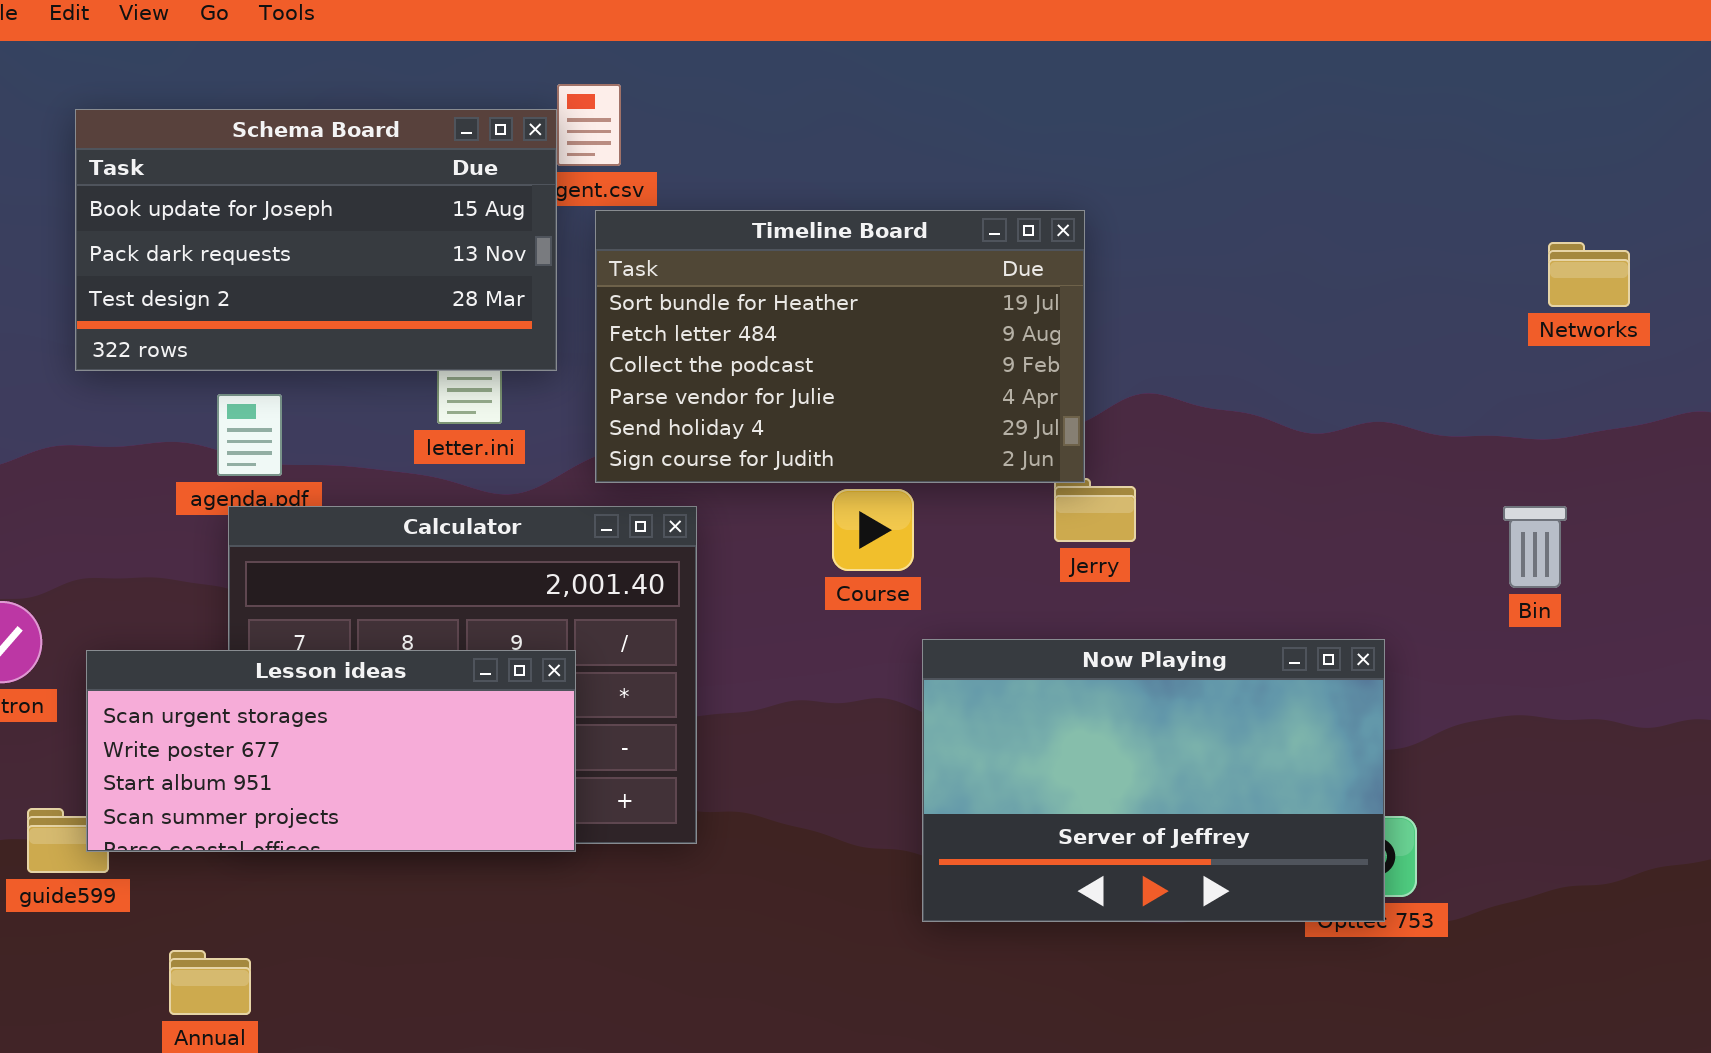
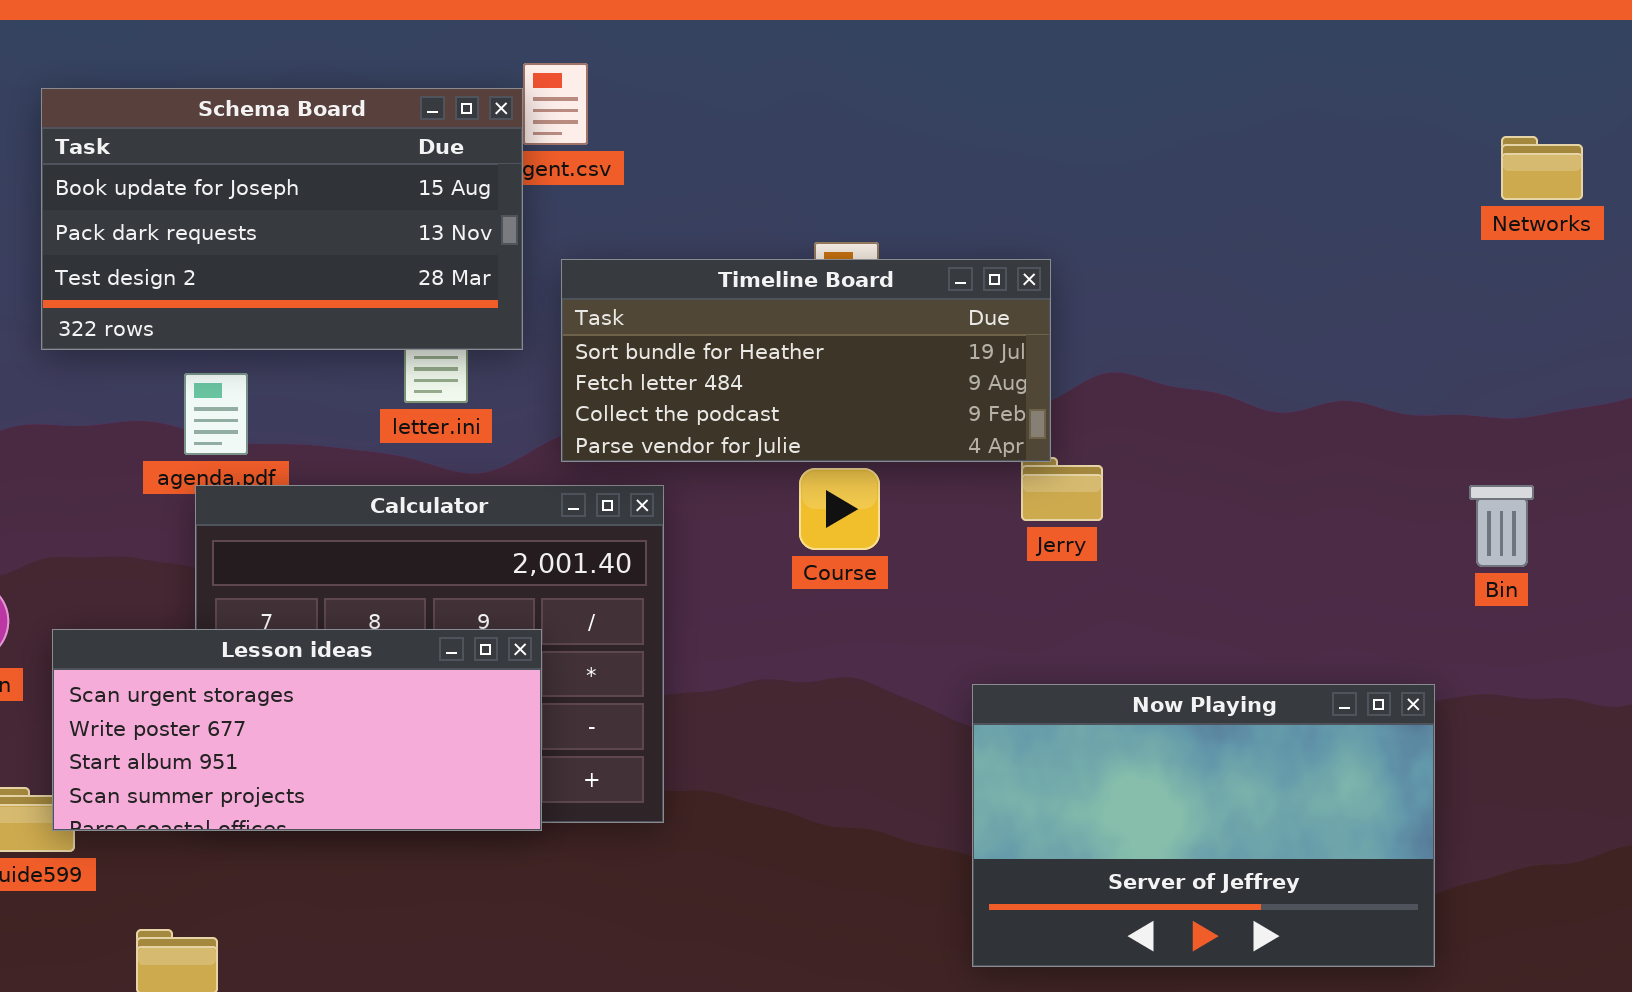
Timeline Board: [595,210,1085,483] -> [561,259,1051,462], resized
Networks: [1548,242,1630,307] -> [1501,136,1583,200], moved
Now Playing: [922,639,1385,922] -> [972,684,1435,967], moved

